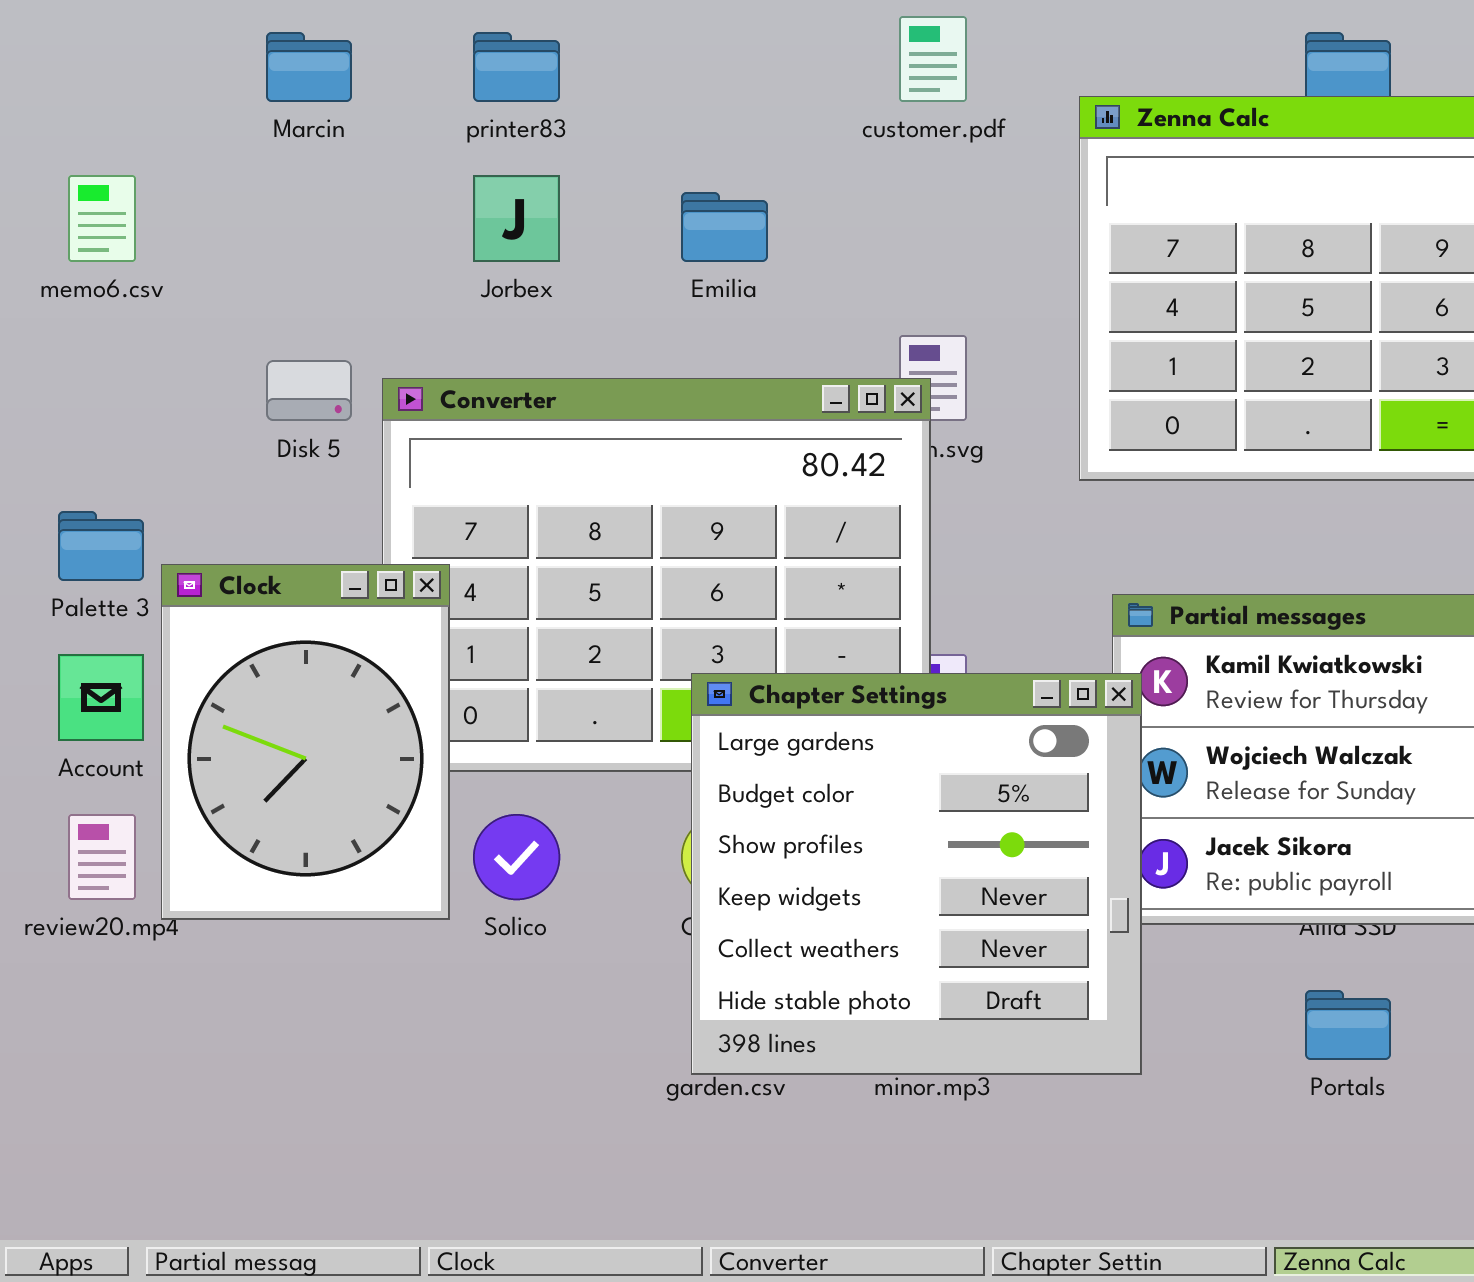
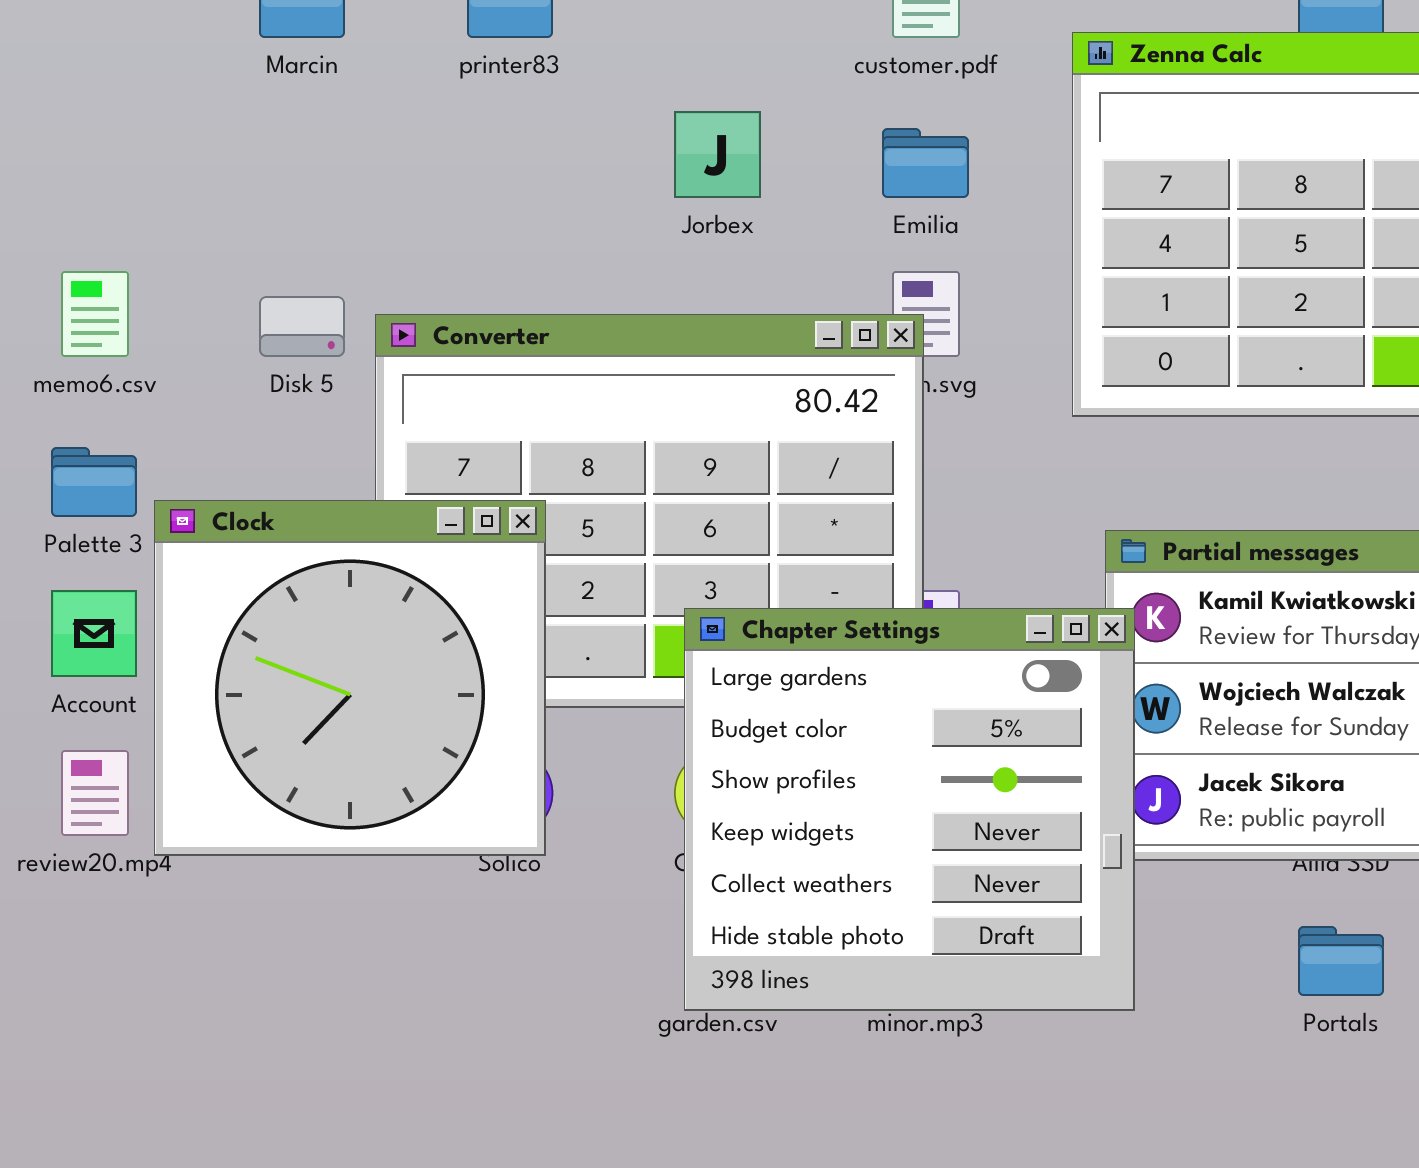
memo6.csv: [68,175,136,262] -> [61,271,129,357], moved
Jorbex: [473,175,560,262] -> [674,111,761,198], moved
Emilia: [681,192,768,262] -> [882,128,969,198], moved
Clock: [161,564,450,920] -> [154,500,546,856], resized

